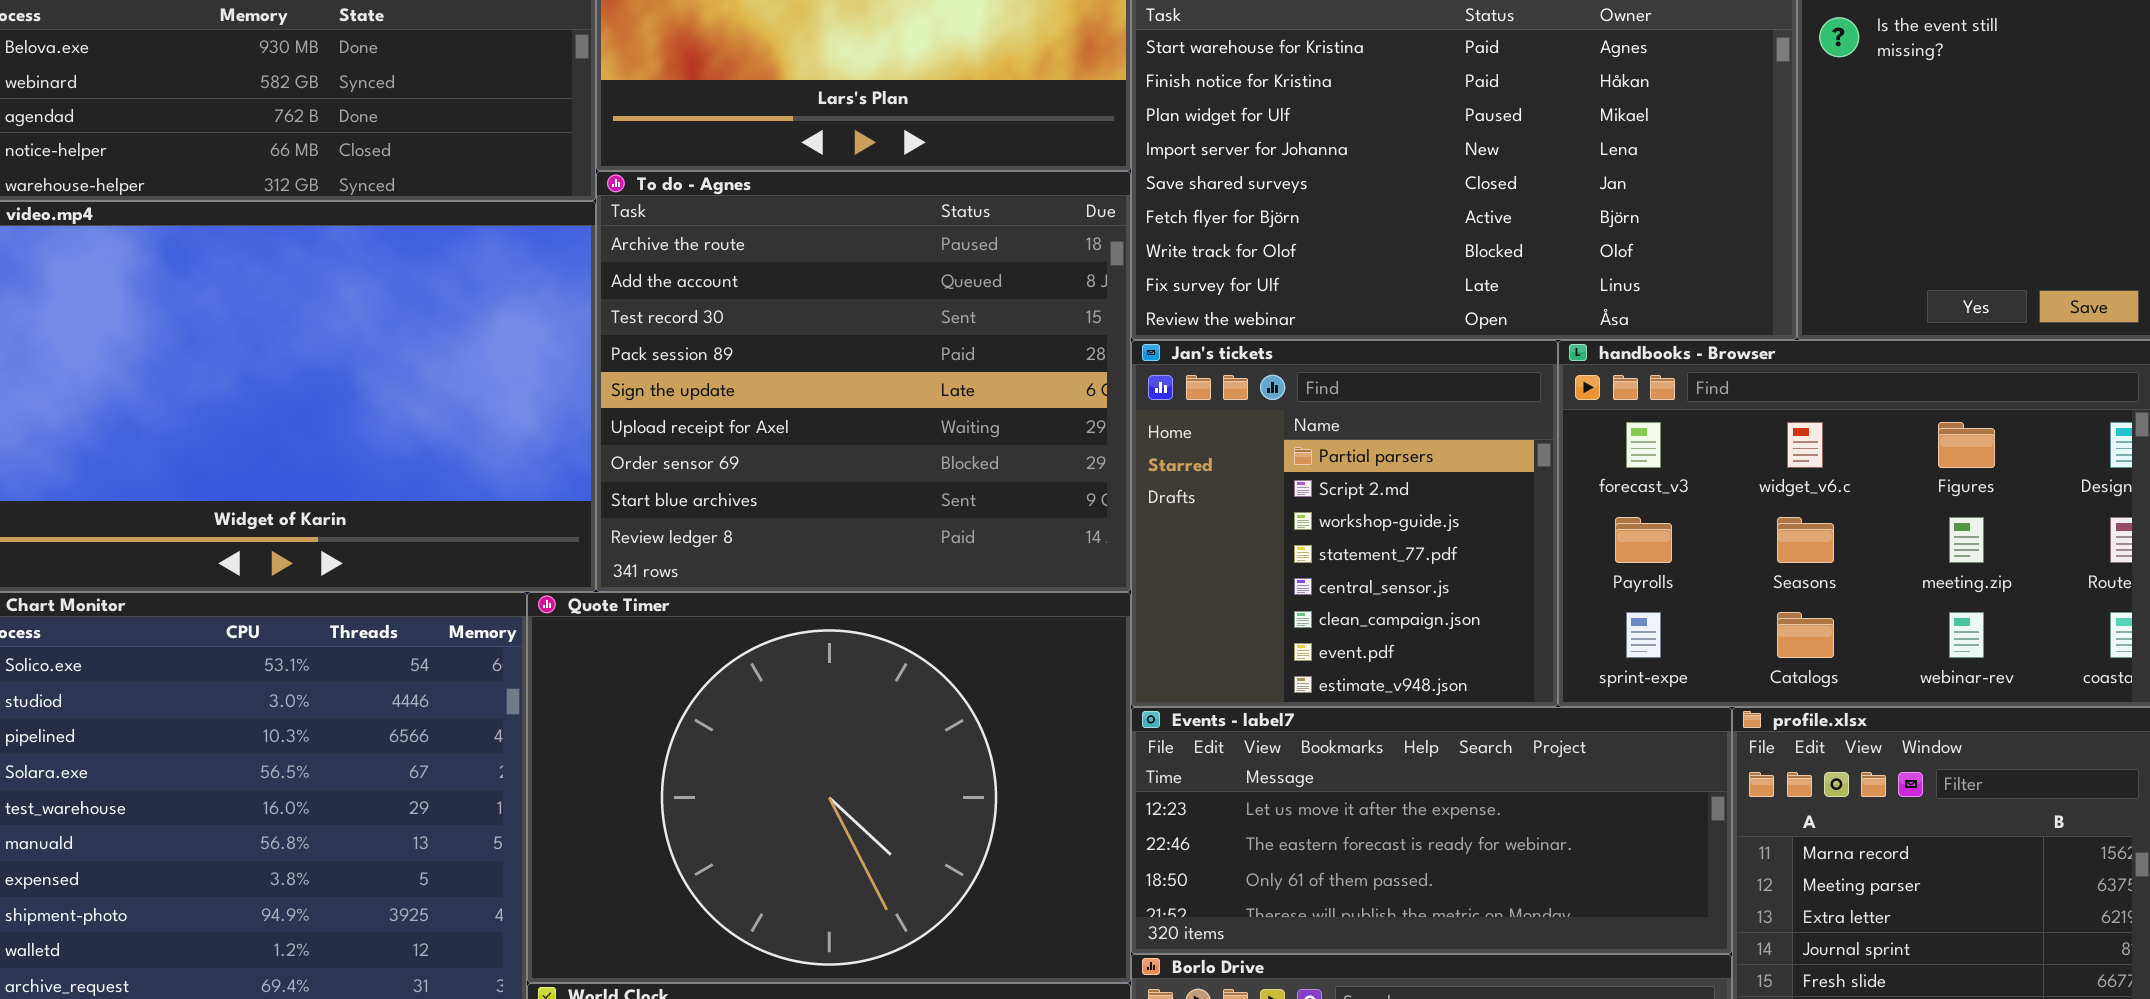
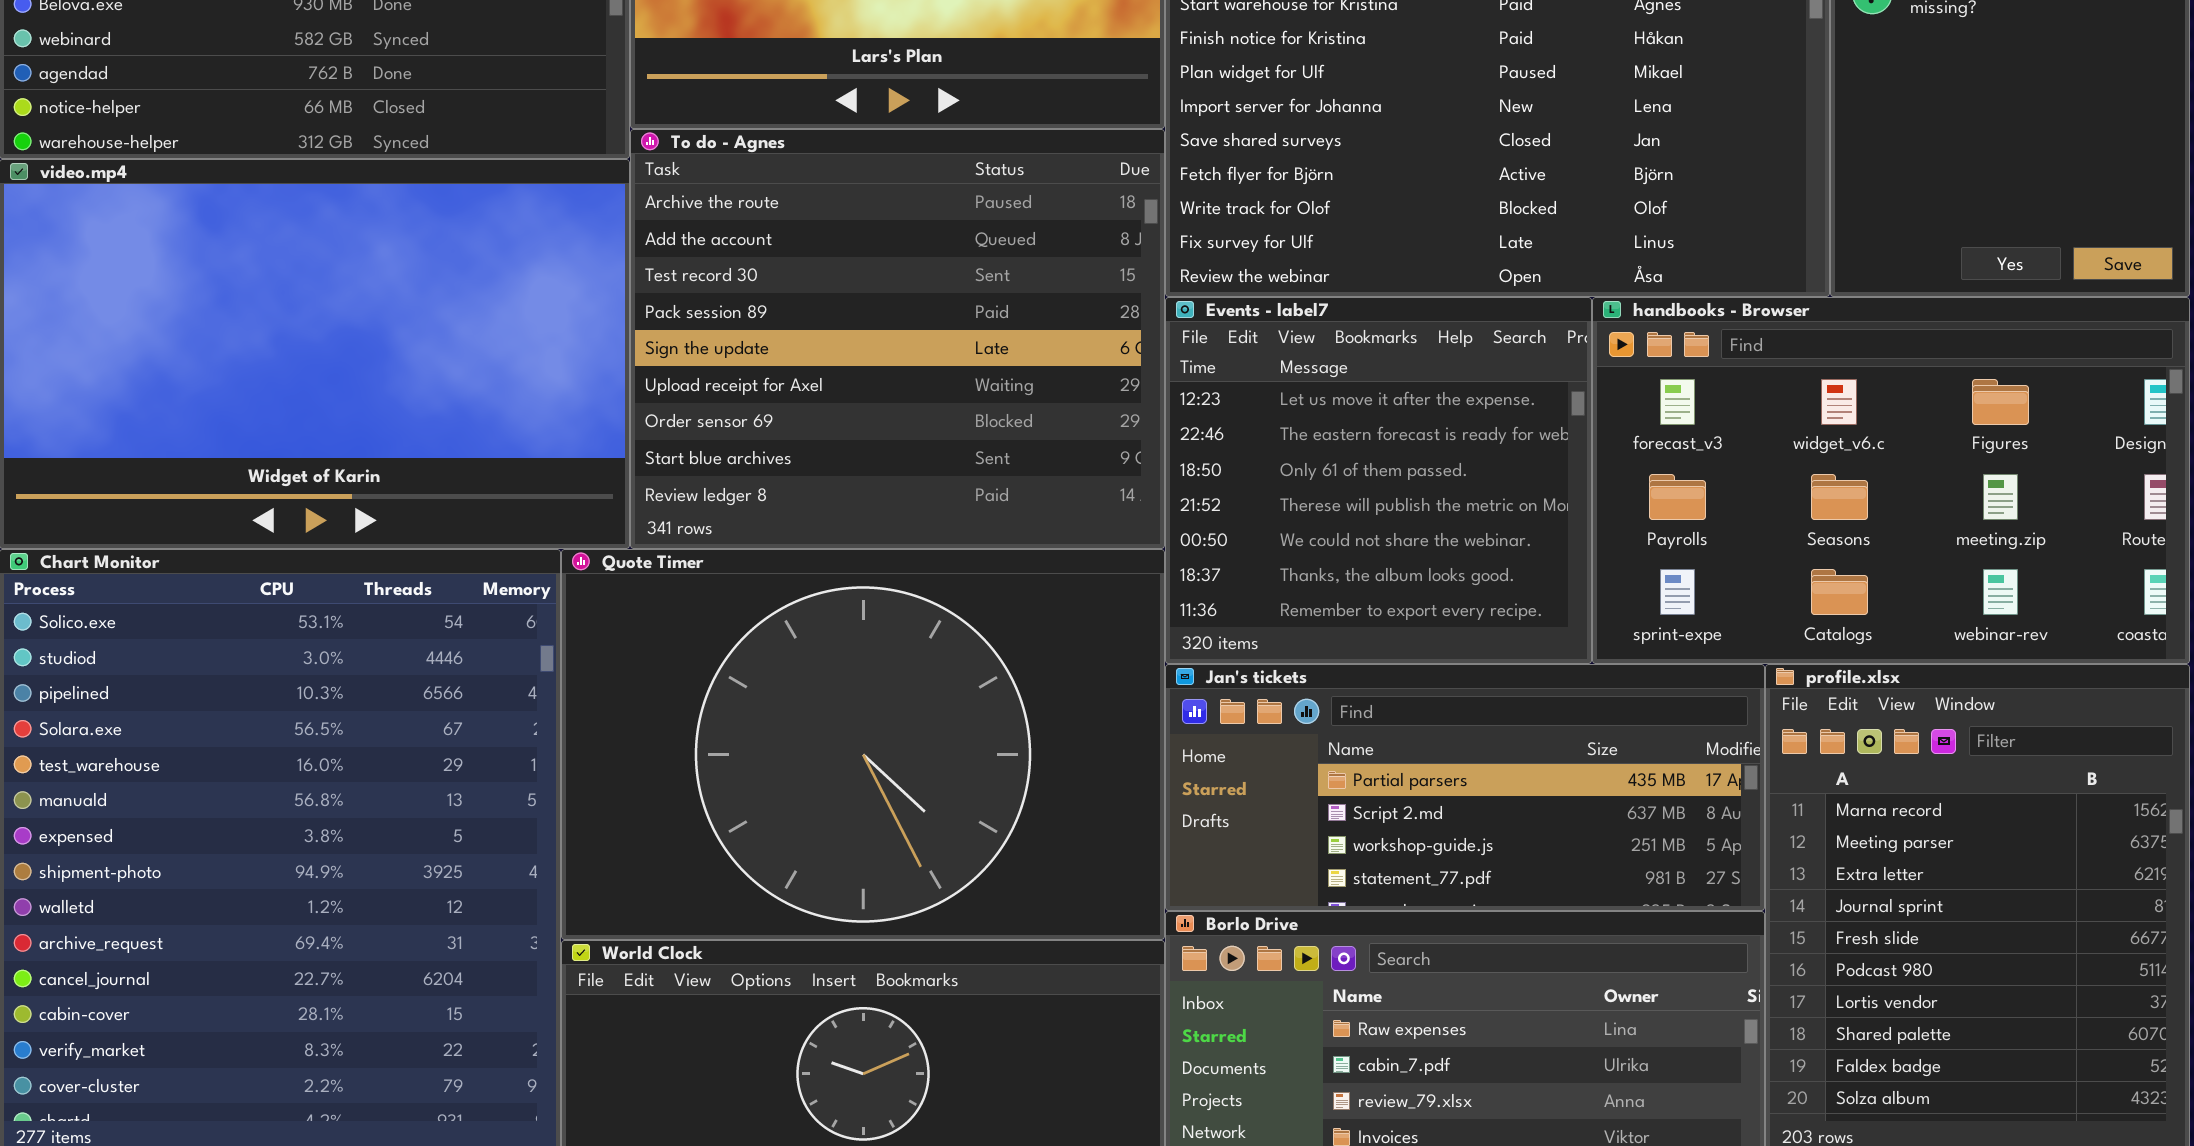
Jan's tickets: [1131,340,1558,707] -> [1165,664,1765,911], moved, resized
Events - label7: [1131,707,1732,954] -> [1165,297,1592,664], moved, resized

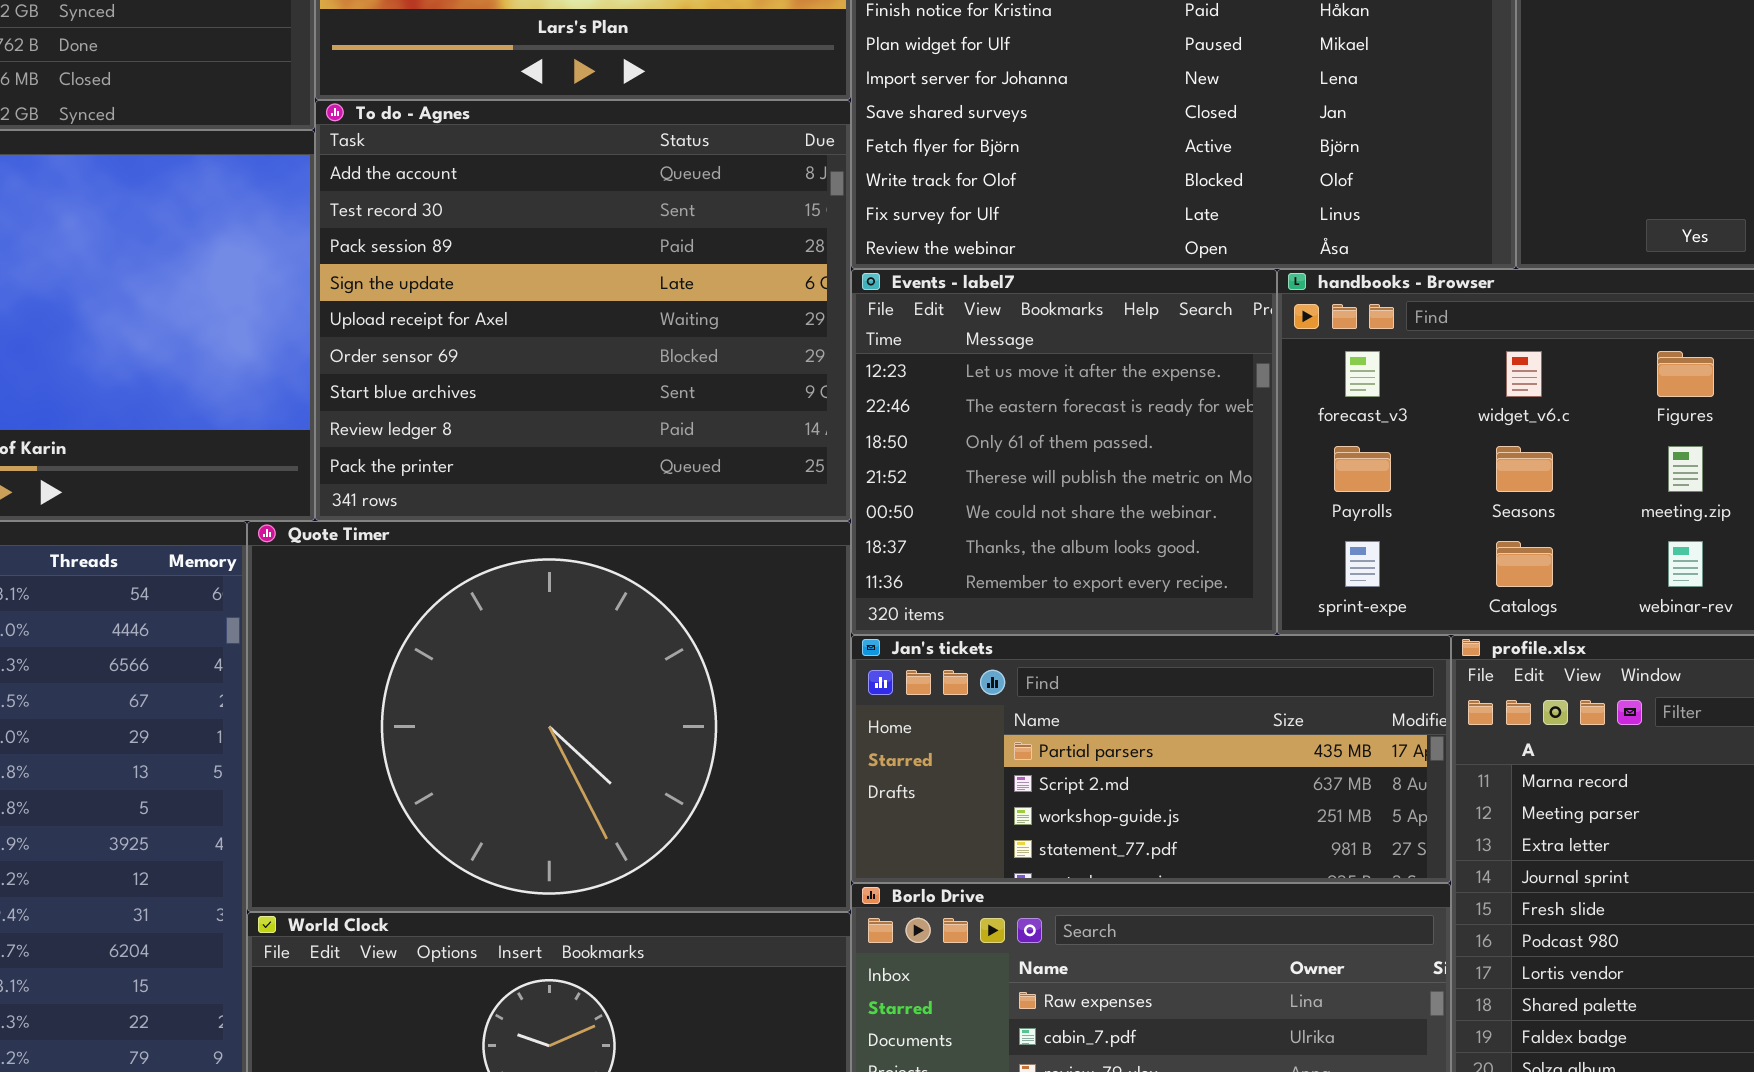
To do - Agnes: [630,129,1165,549] -> [315,100,851,521], scrolled down 1 row

